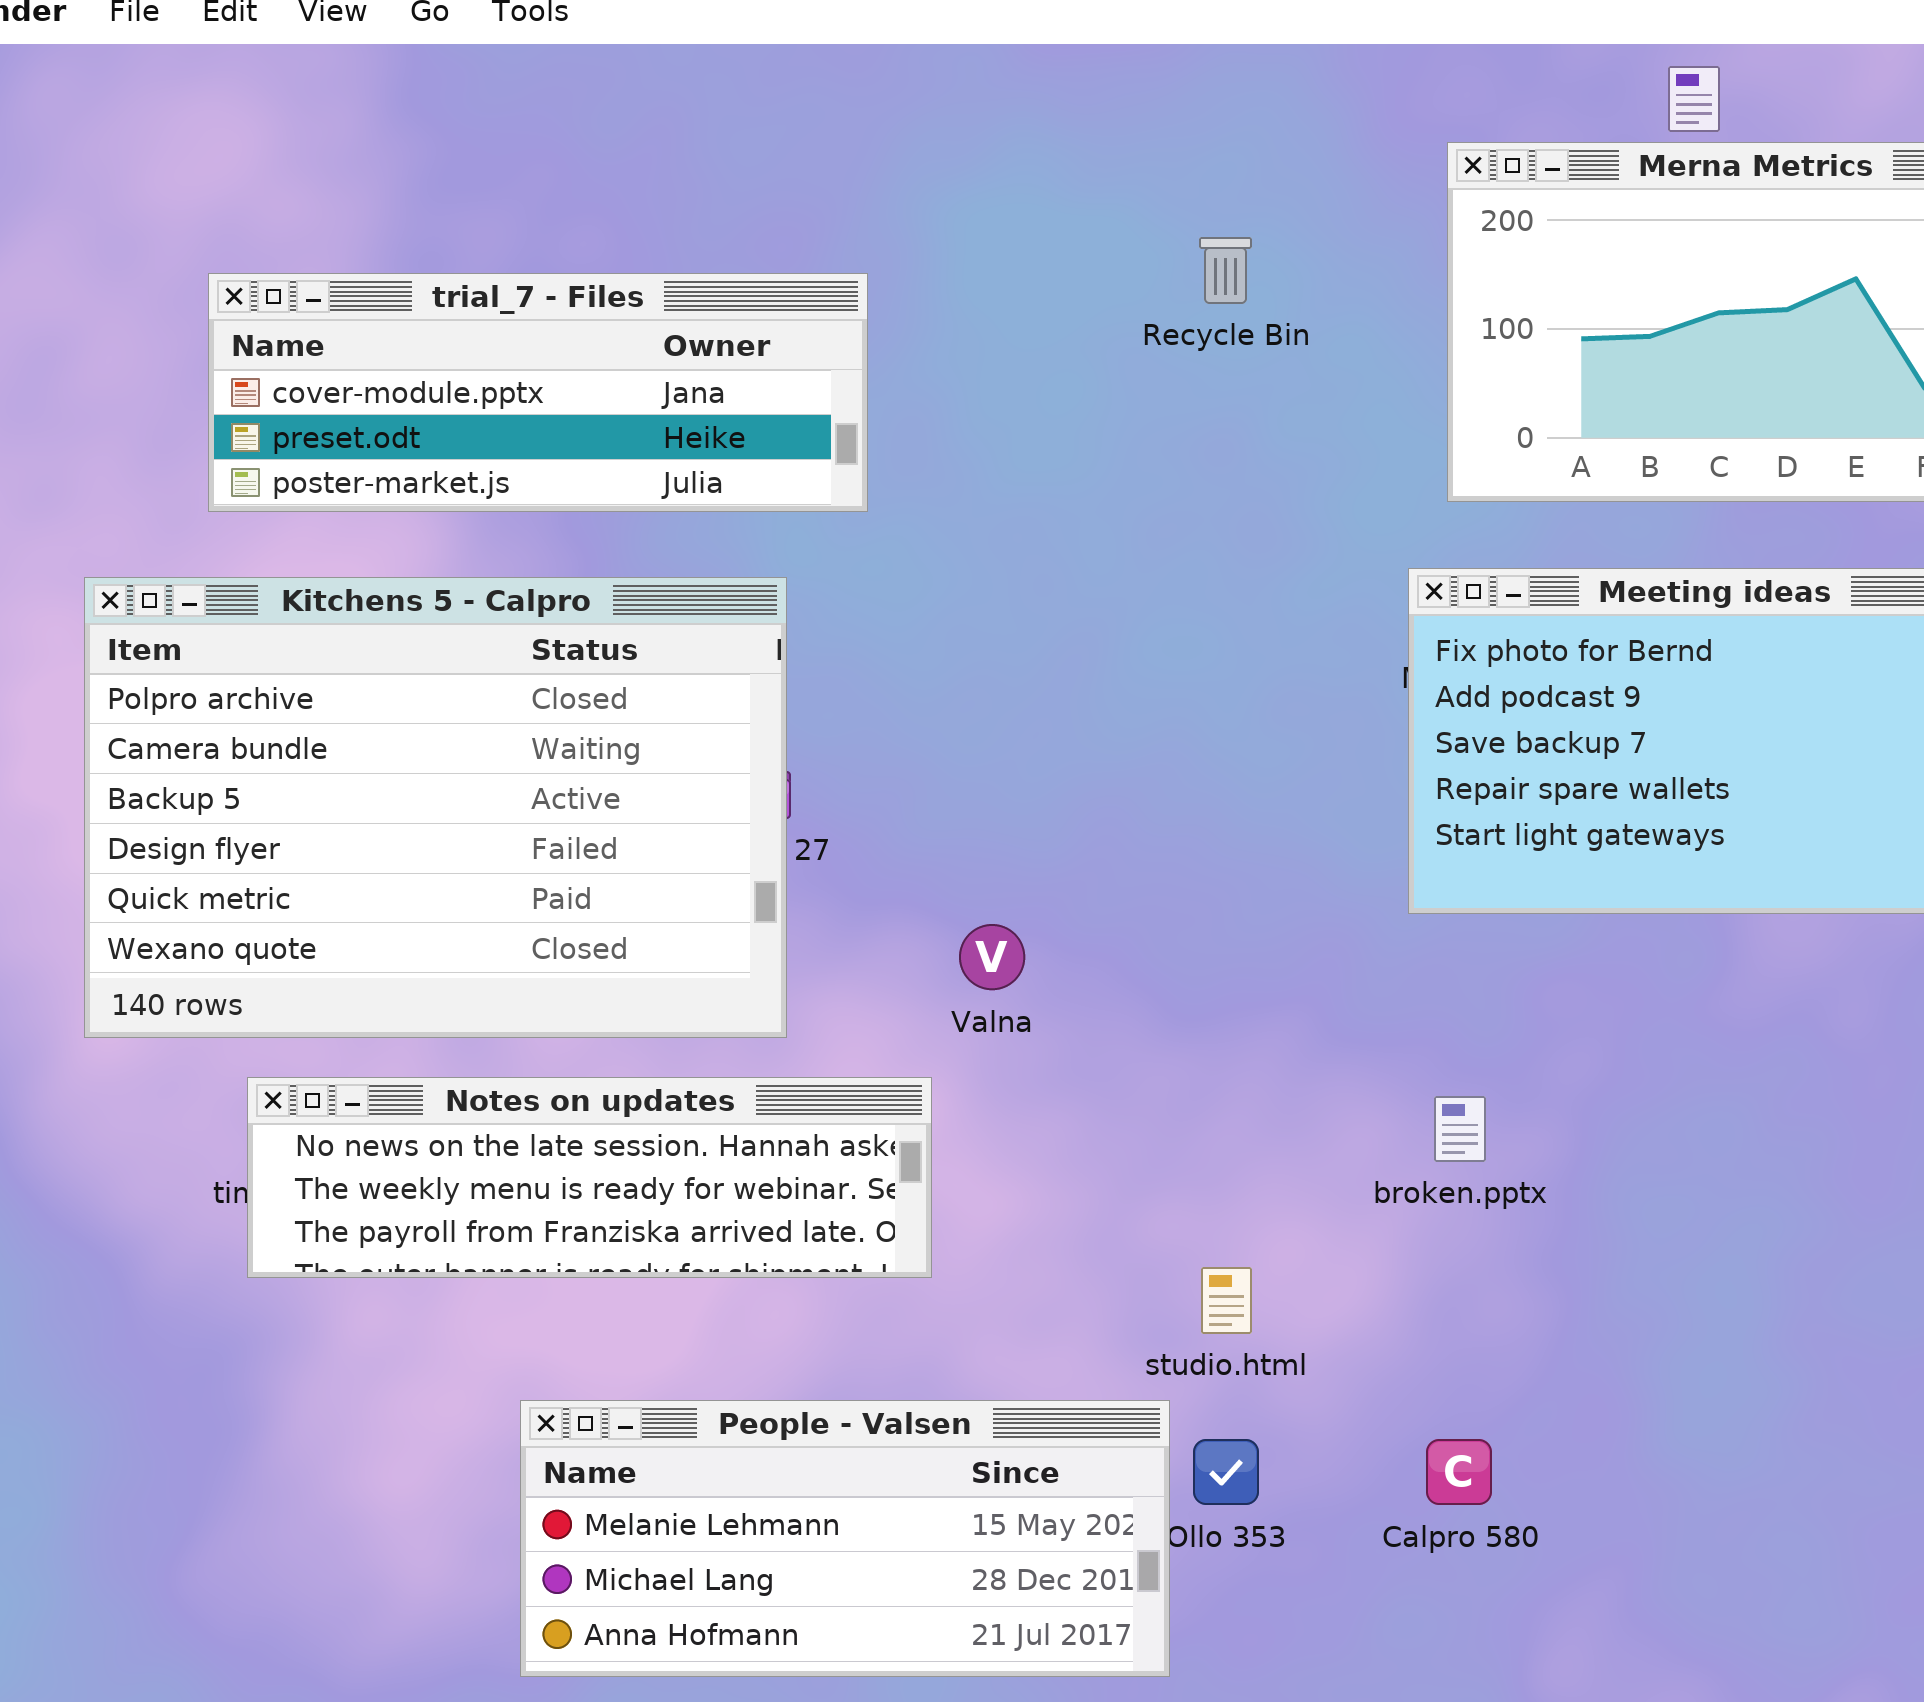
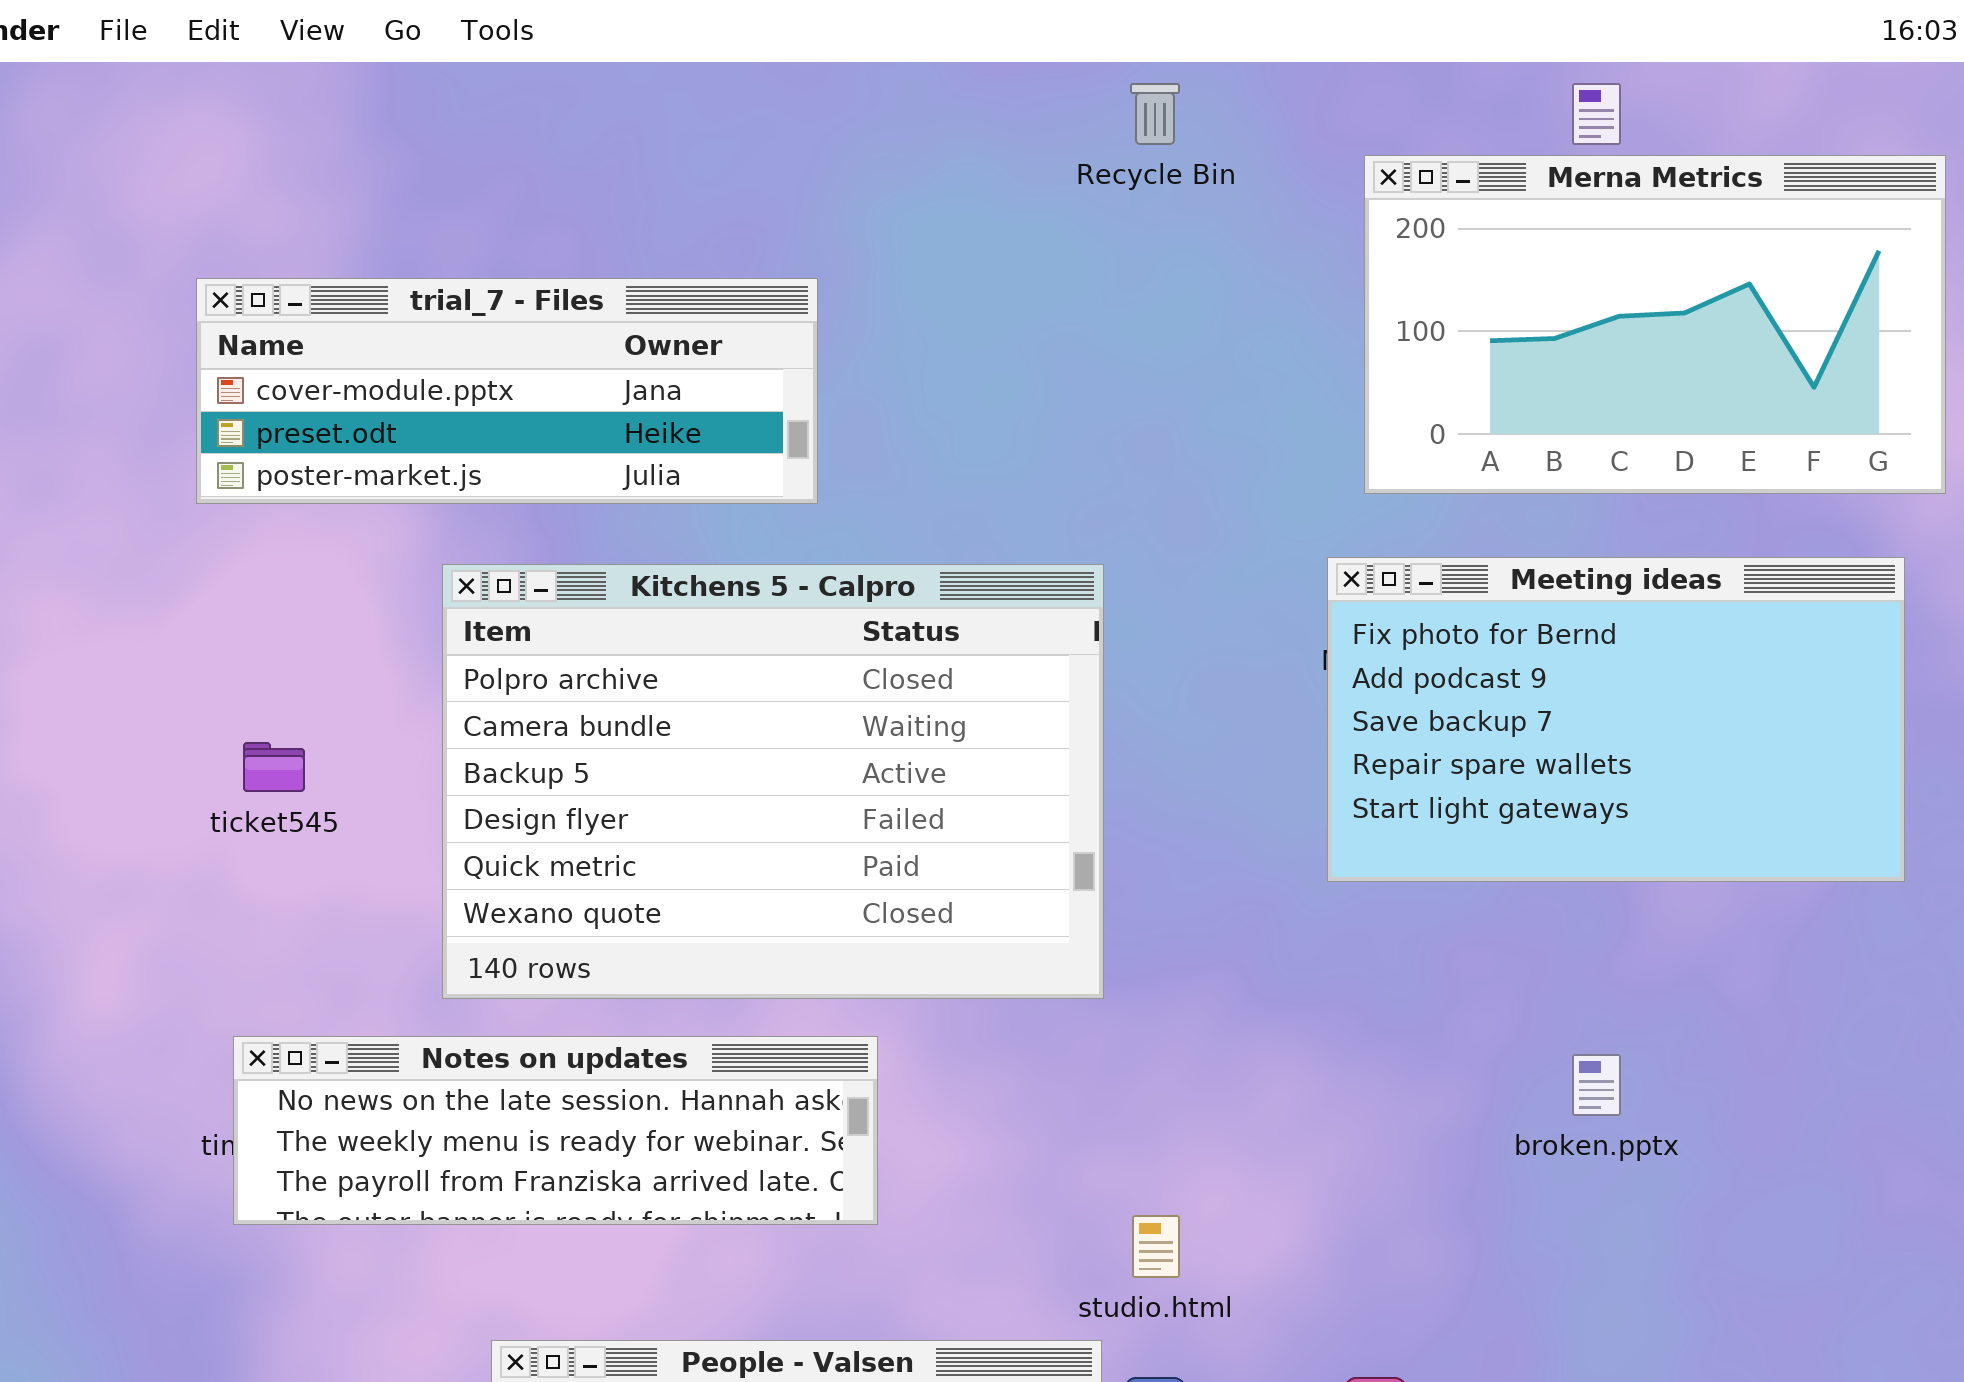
Recycle Bin: [1199,237,1252,304] -> [1130,83,1180,145], moved
Kitchens 5 - Calpro: [84,577,787,1038] -> [442,564,1104,999], moved
broken.pptx: [1434,1096,1486,1162] -> [1572,1054,1621,1116], moved

